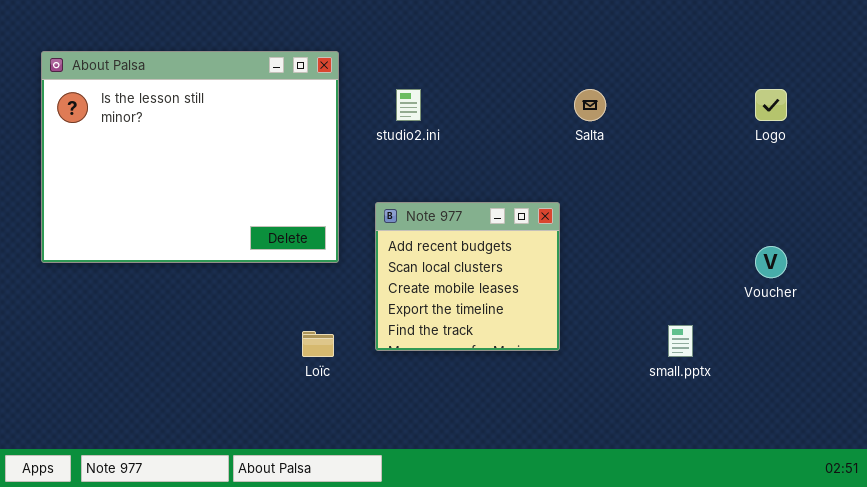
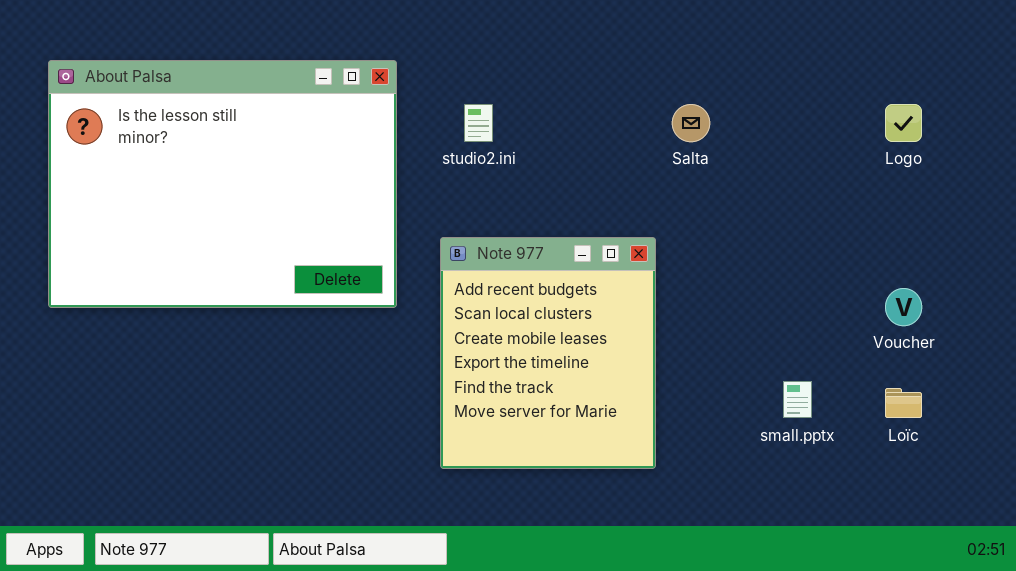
Note 977: [375,202,560,351] -> [440,237,656,469], resized
Loïc: [302,331,334,357] -> [885,388,922,418], moved

